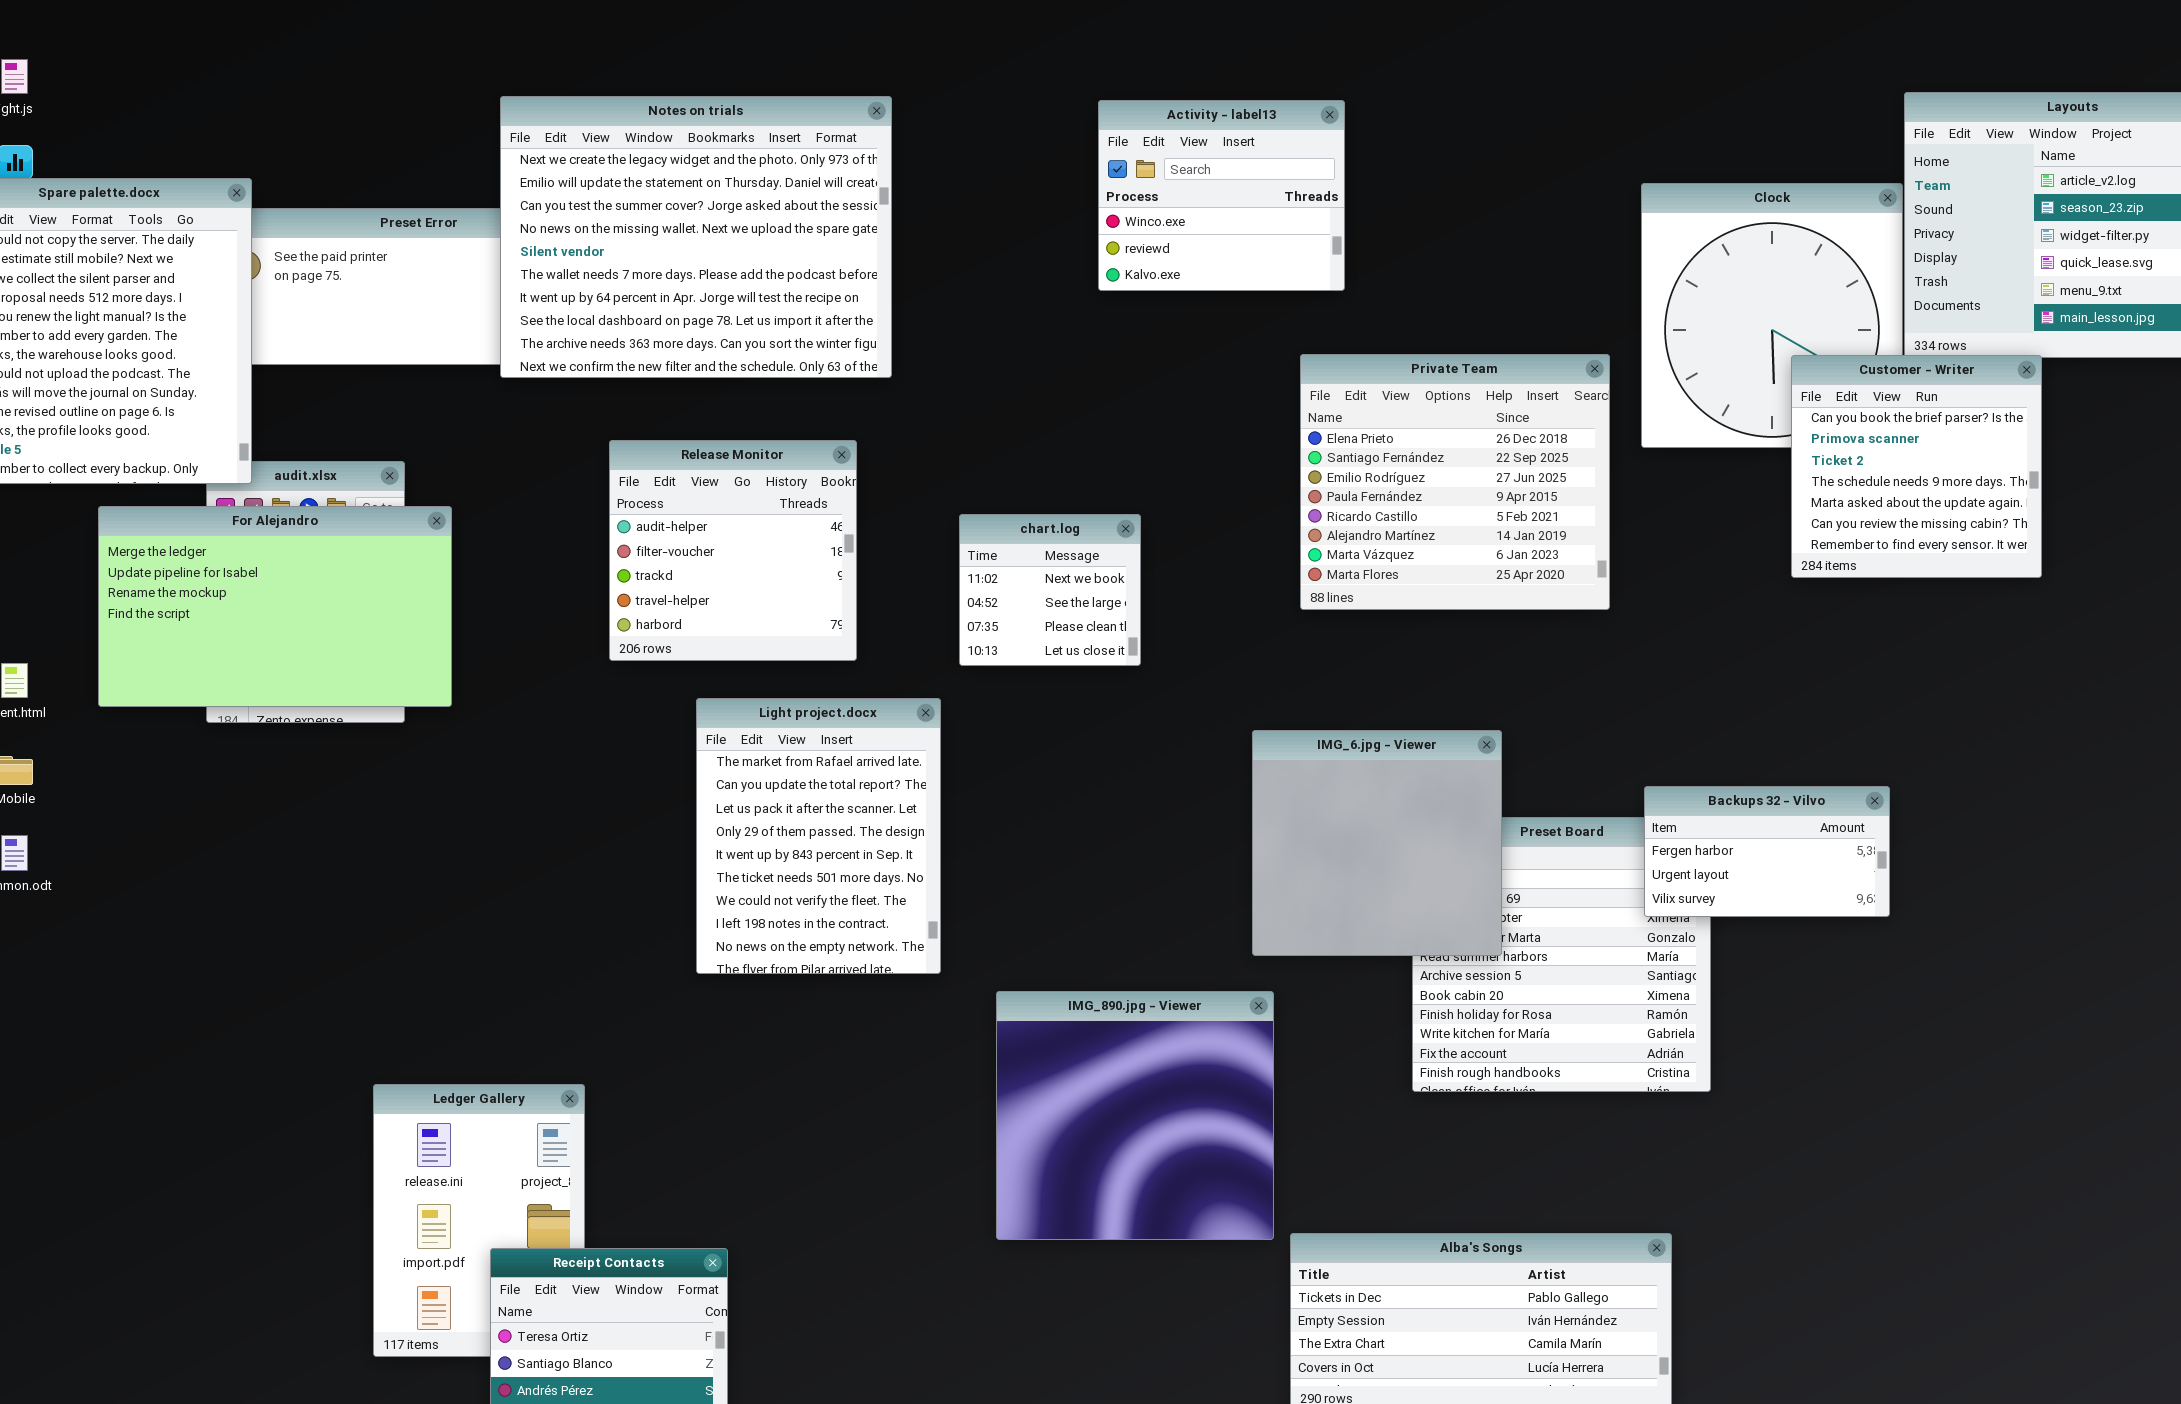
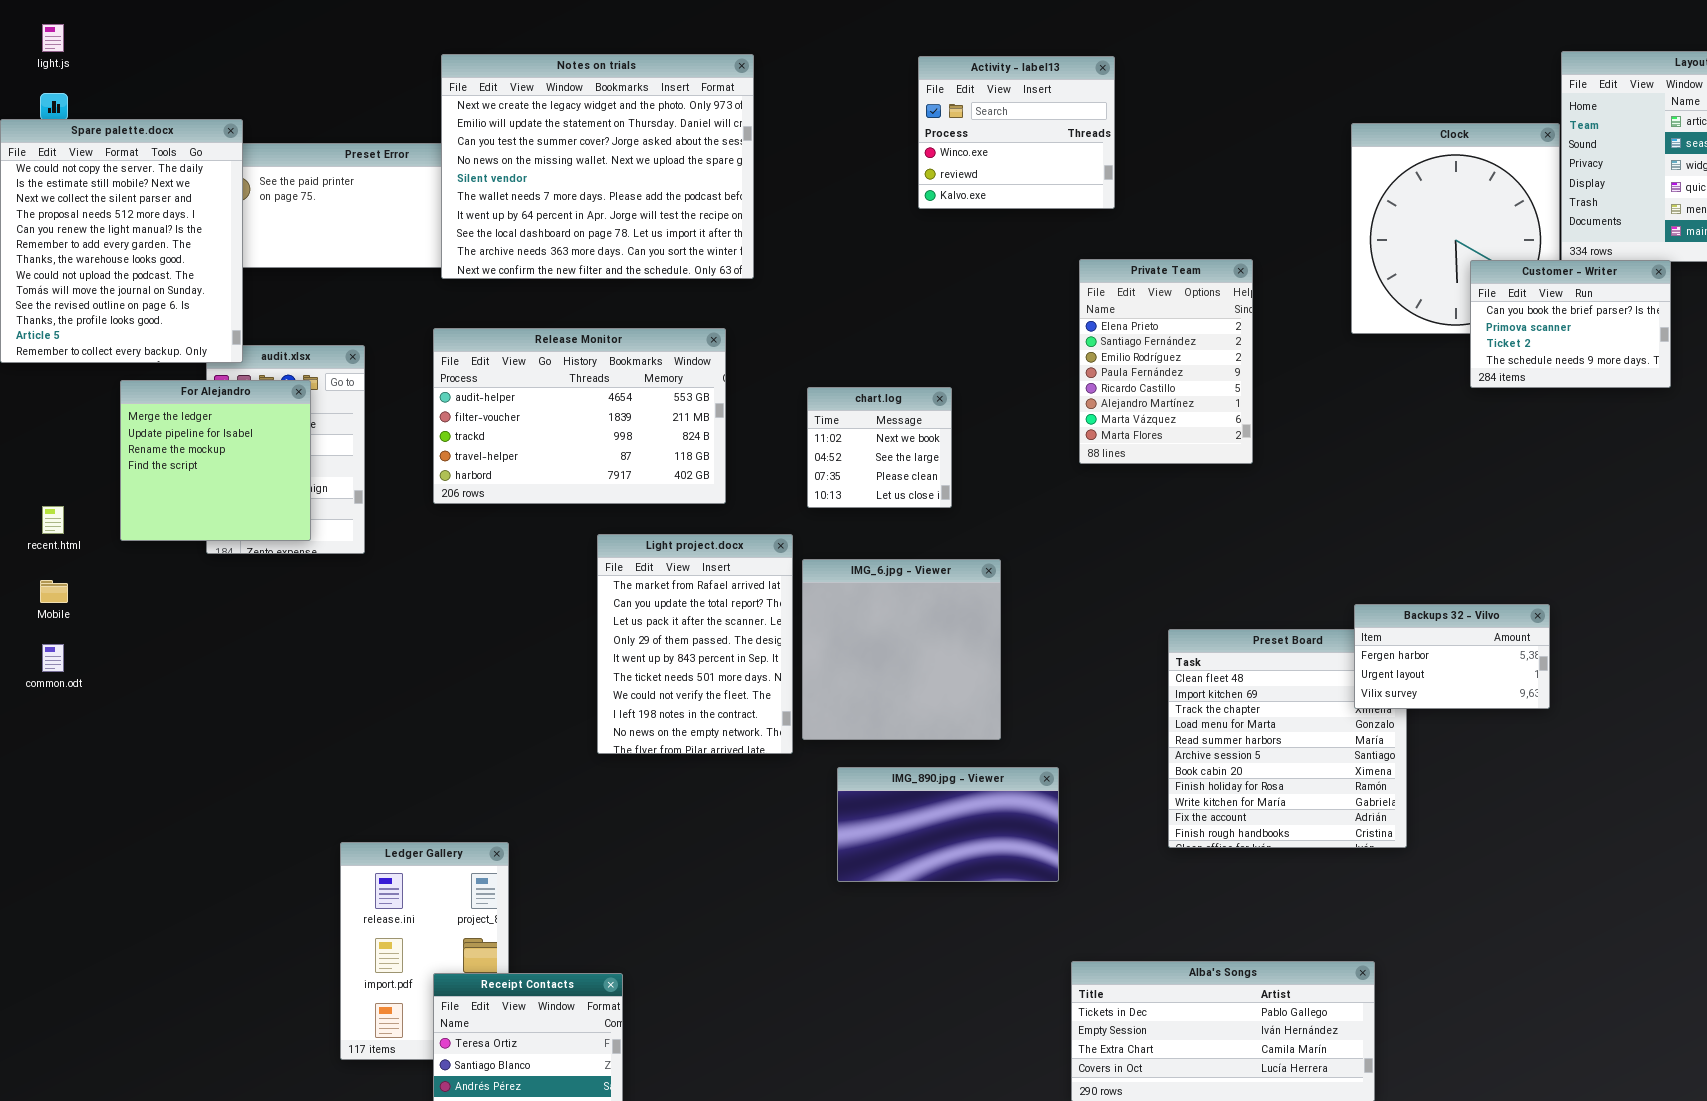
Private Team: [1300,354,1610,610] -> [1079,259,1253,464], resized
Customer - Writer: [1791,355,2042,578] -> [1470,260,1671,388], resized
Release Monitor: [609,440,857,661] -> [433,328,726,504], resized
For Alejandro: [98,506,452,707] -> [120,380,311,541], resized
IMG_6.jpg - Viewer: [1252,730,1502,956] -> [802,559,1001,740], moved
IMG_890.jpg - Viewer: [996,991,1274,1240] -> [837,767,1059,882], resized

